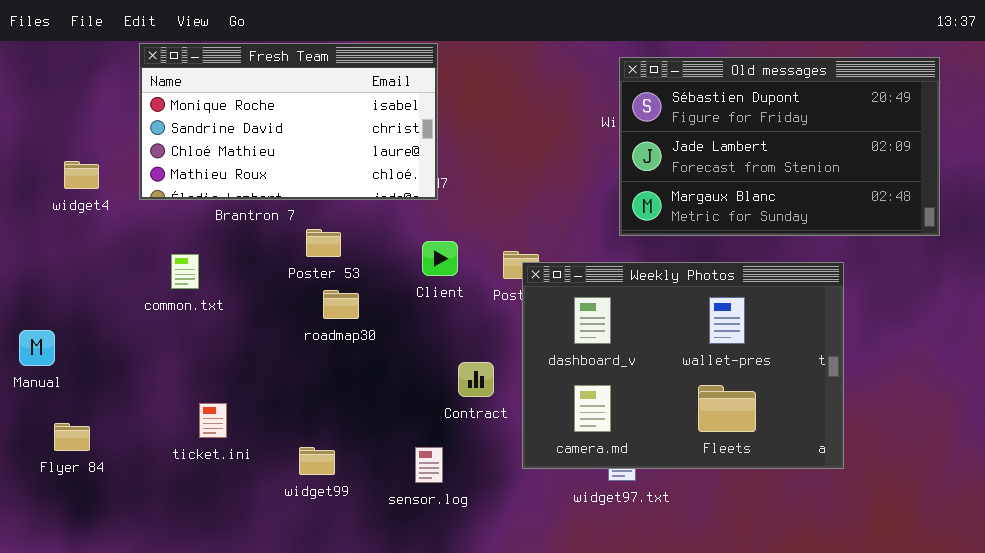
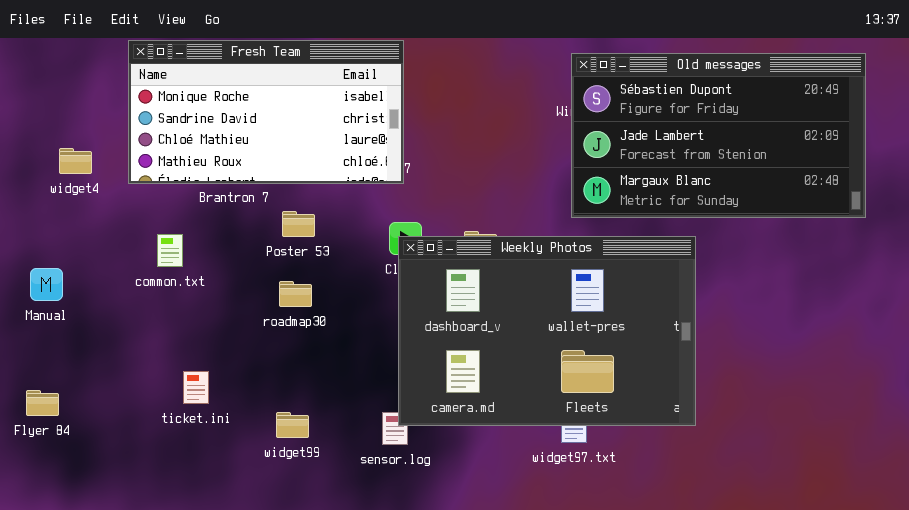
Weekly Photos: [522,262,844,469] -> [398,236,696,426], moved
roadmap30: [323,290,359,319] -> [279,281,312,307], moved
Manual: [19,330,55,366] -> [30,268,63,301], moved
Flyer 84: [54,423,90,451] -> [26,390,59,416], moved

